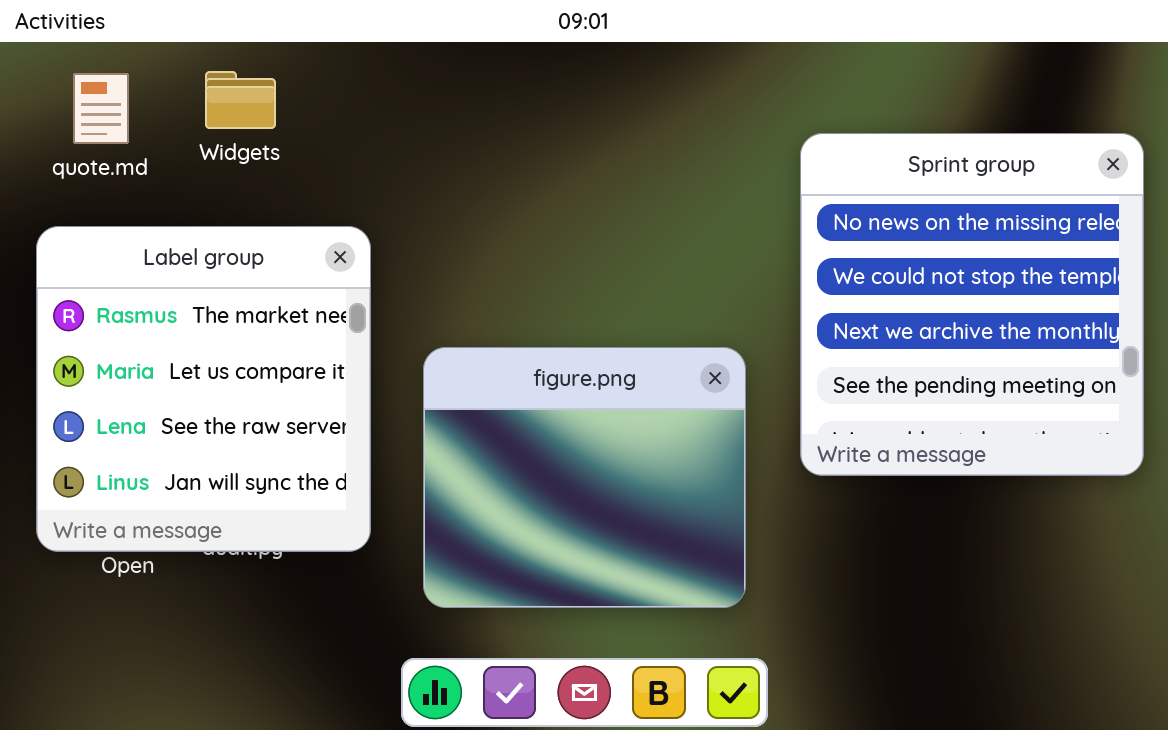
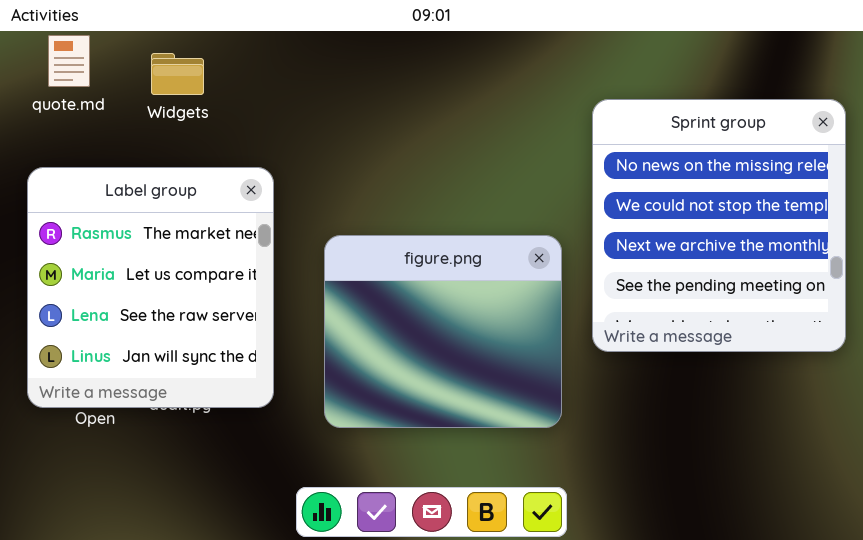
quote.md: [73,73,129,144] -> [48,35,90,87], moved
figure.png: [423,347,746,608] -> [324,235,562,428], moved

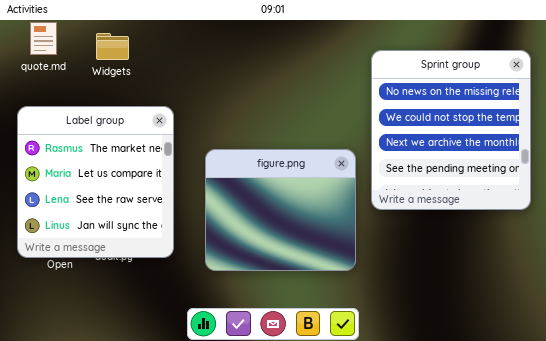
Sprint group: [592,99,846,352] -> [371,50,531,210], moved

